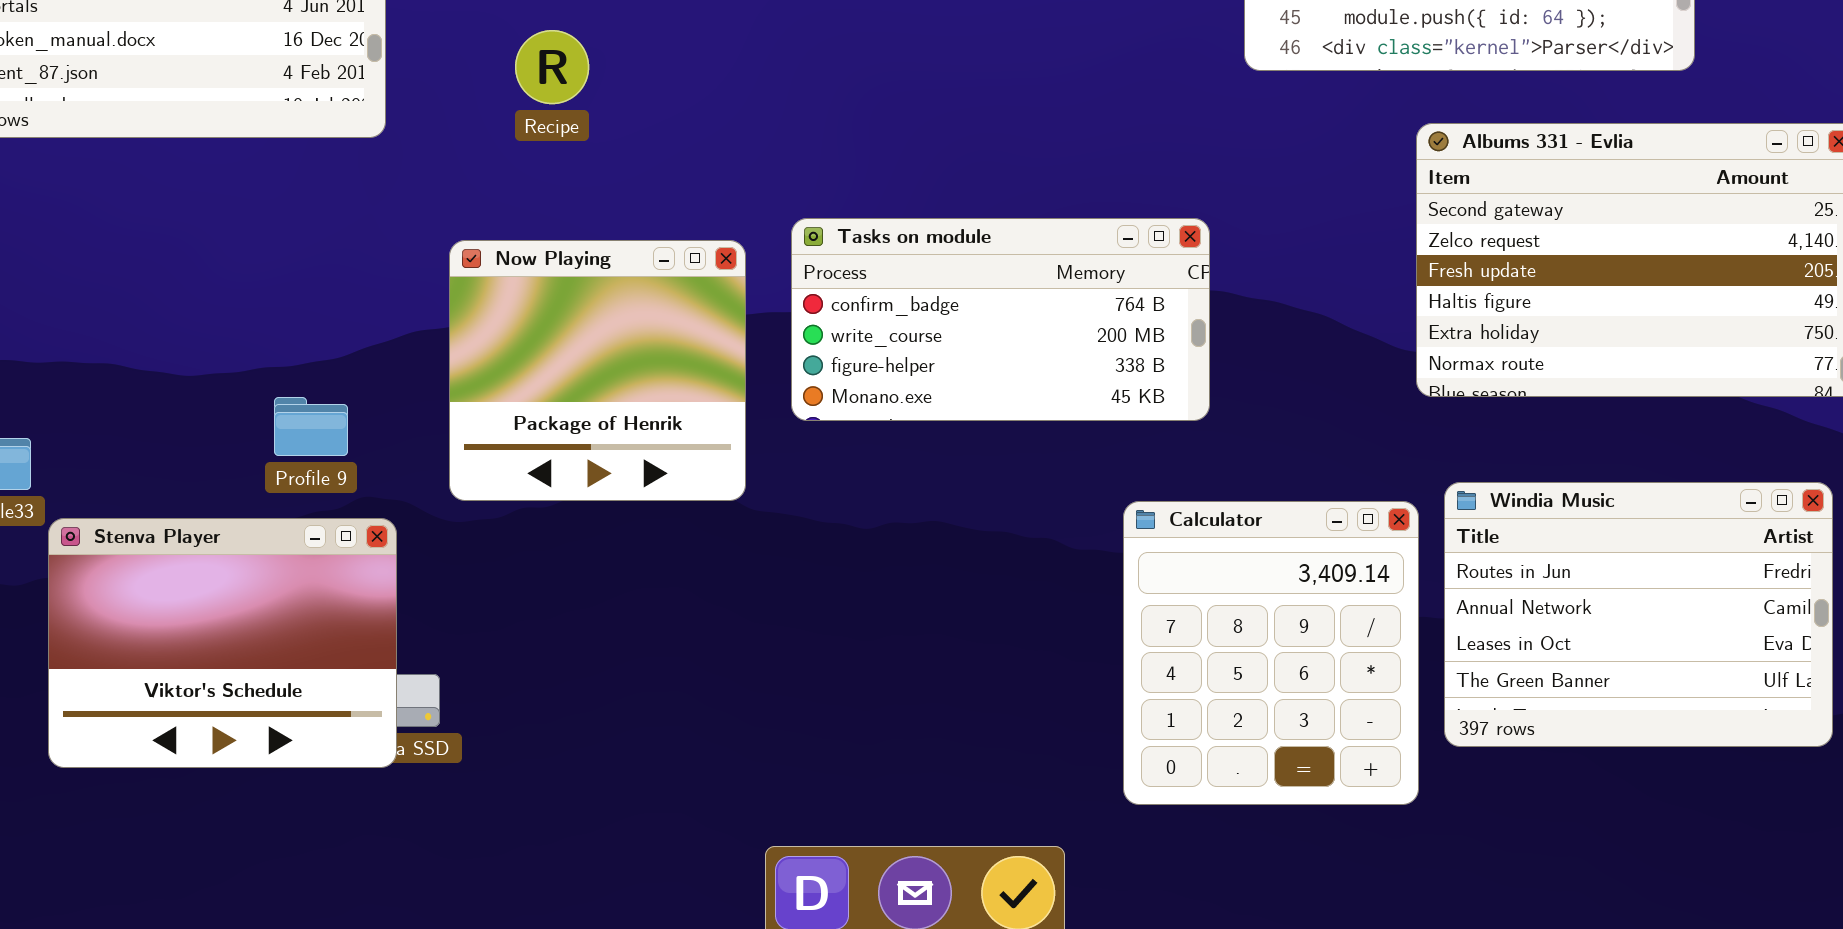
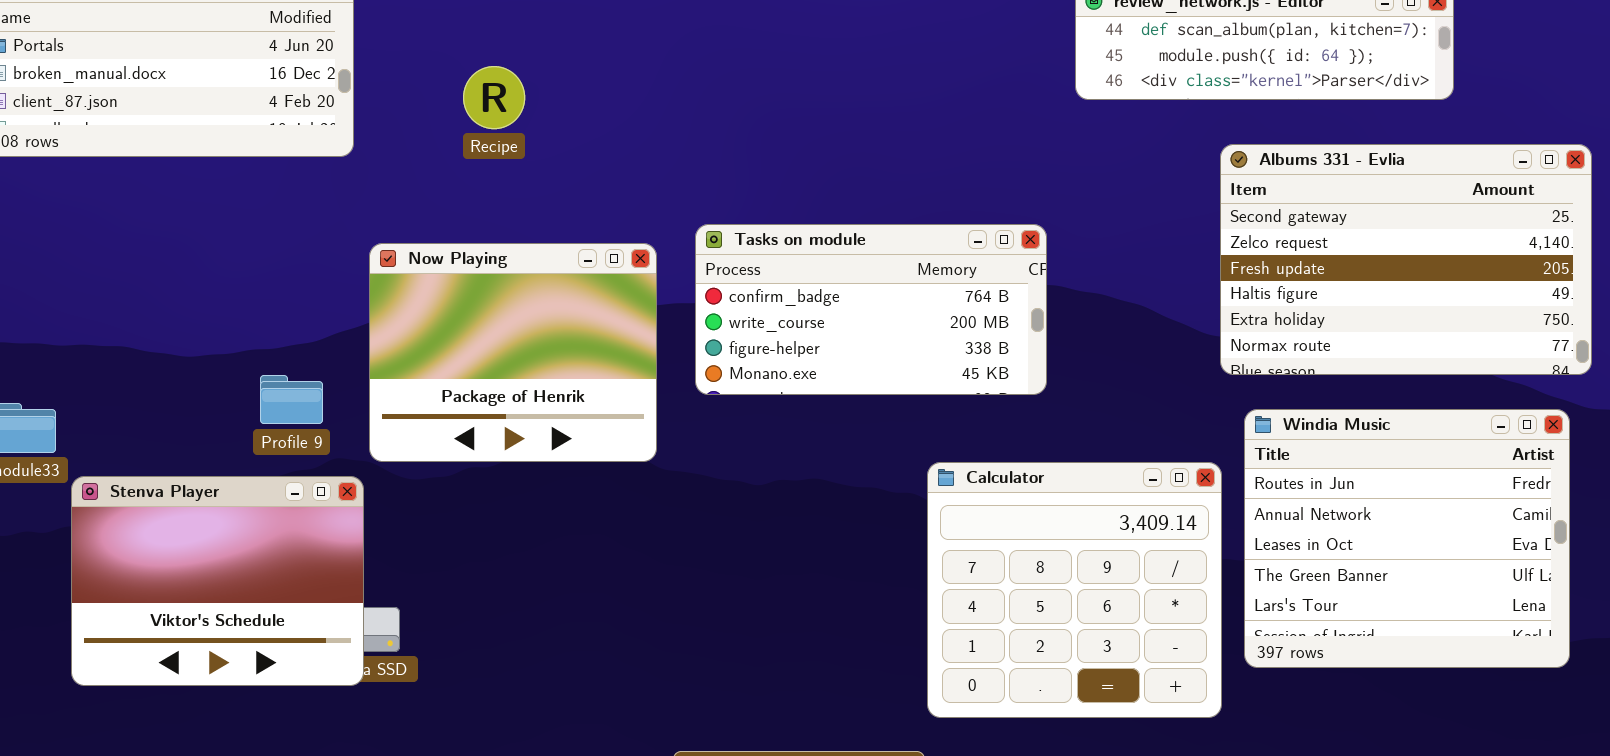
Now Playing: [449,240,746,501] -> [369,243,657,462], resized
Windia Music: [1444,482,1833,747] -> [1244,409,1570,668], resized
Calculator: [1123,501,1419,805] -> [927,462,1222,718], resized

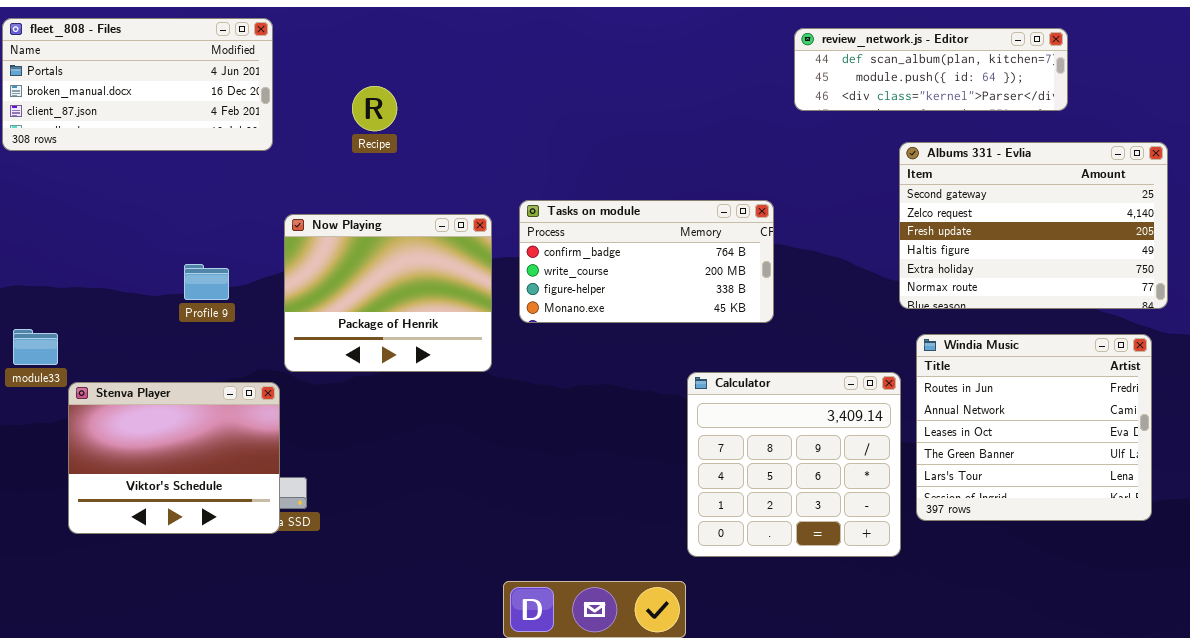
Profile 9: [260,375,323,424] -> [184,264,229,300], moved

